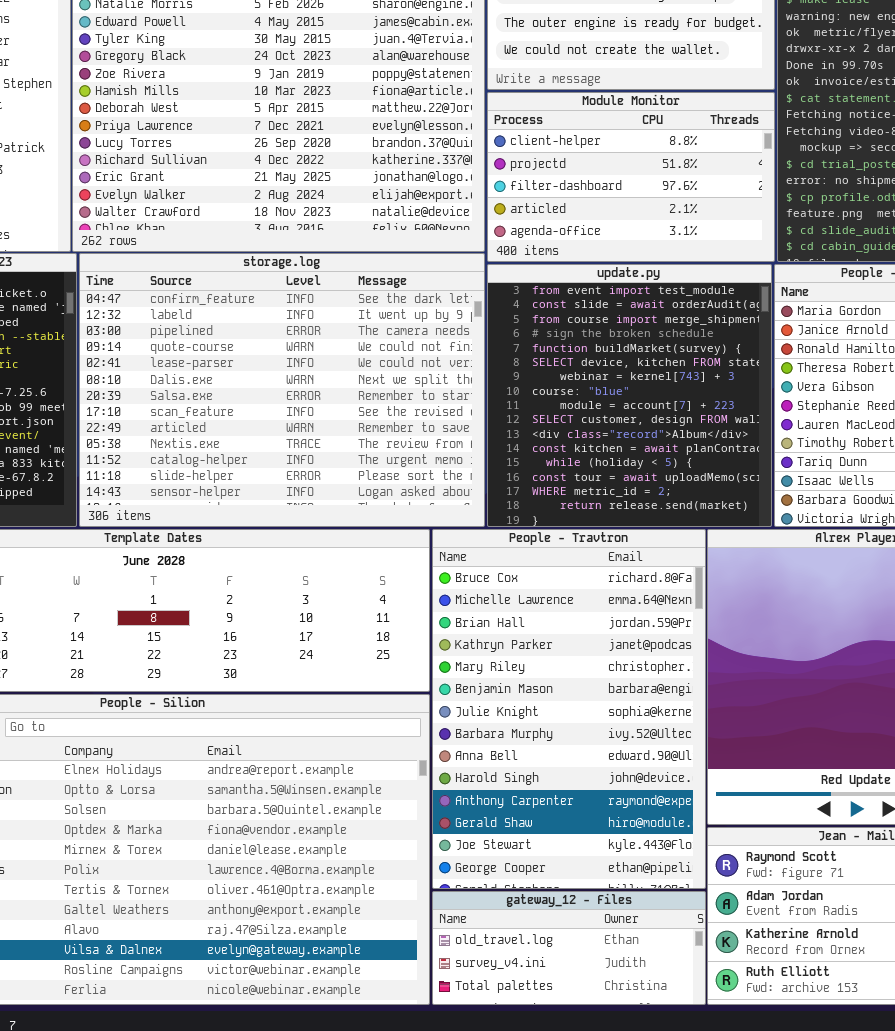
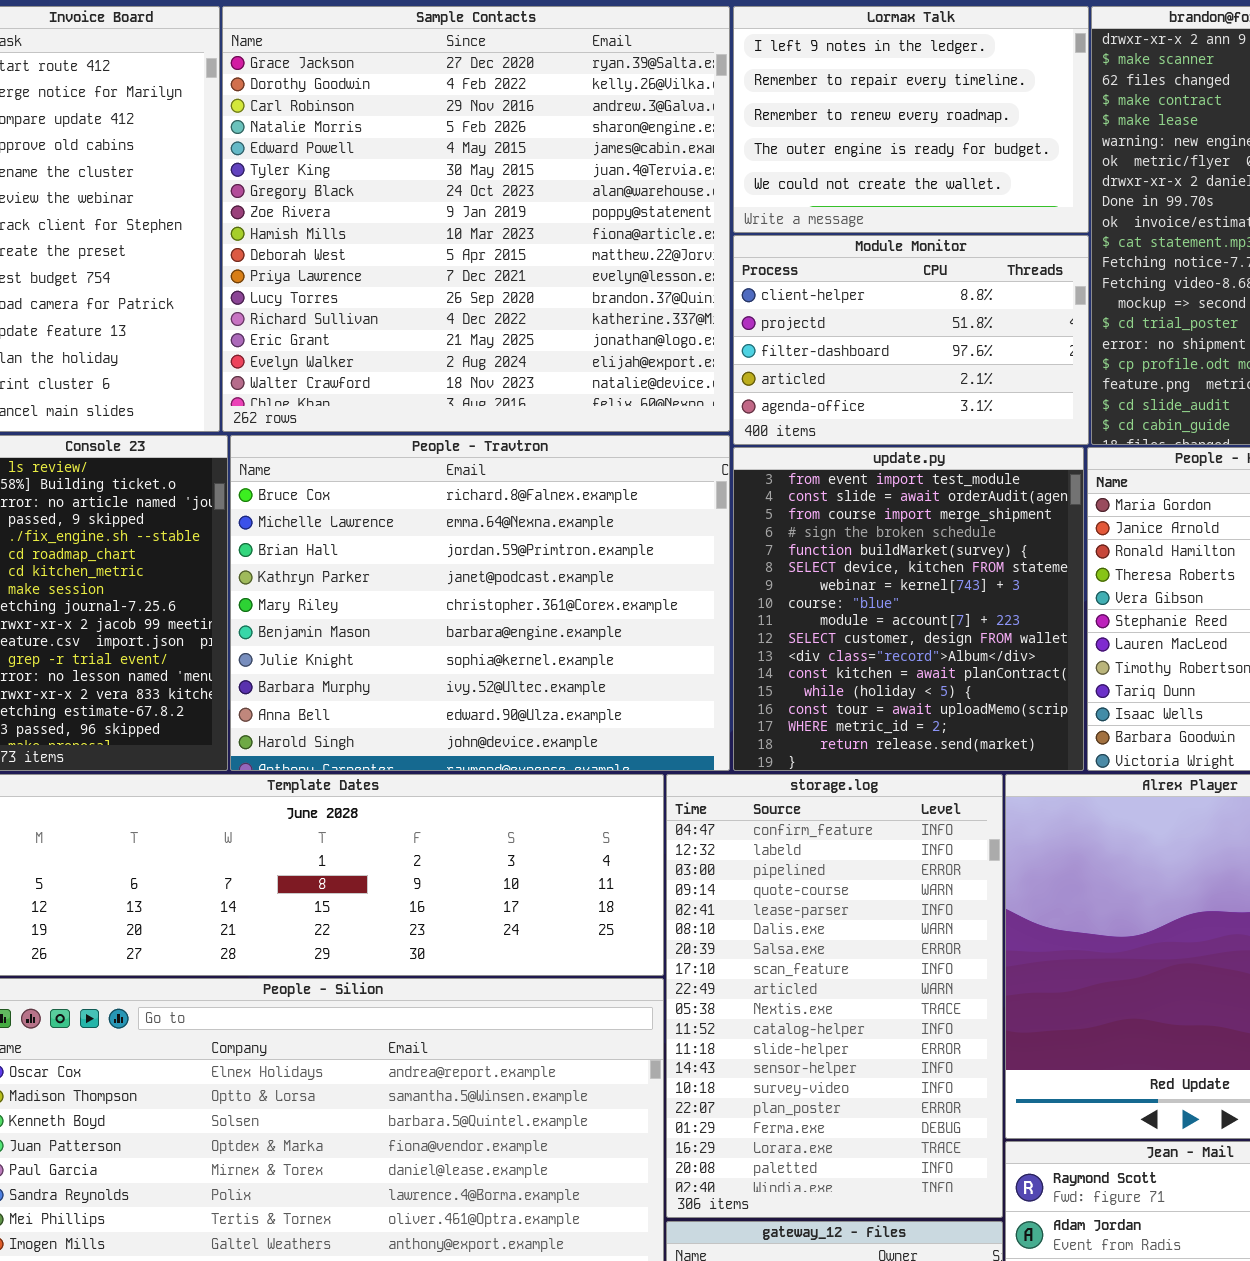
storage.log: [79,253,485,527] -> [666,774,1003,1218], moved, resized
People - Travtron: [432,529,706,889] -> [230,435,730,771], moved, resized

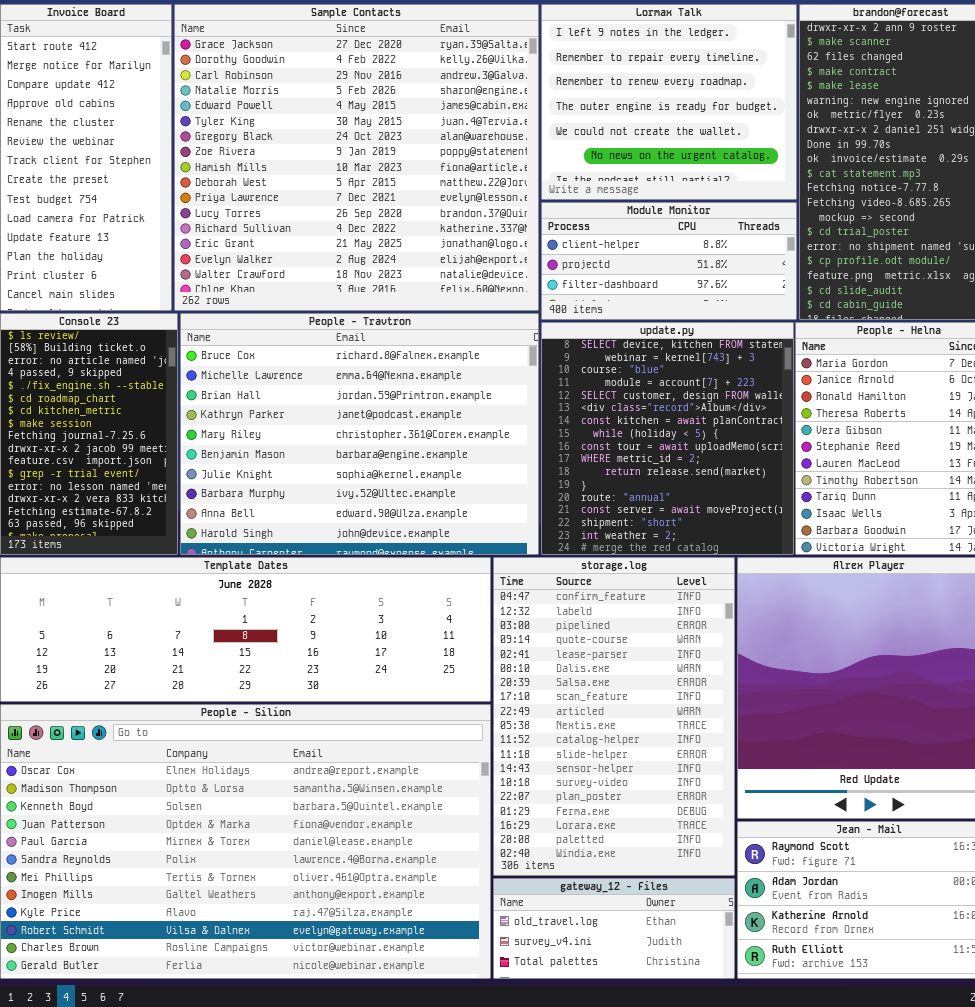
Lormax Talk: [733,6,1089,233] -> [541,4,797,200], resized
Module Monitor: [733,235,1089,445] -> [541,202,797,320], resized
update.py: [733,447,1084,771] -> [541,322,794,555], scrolled down 5 rows

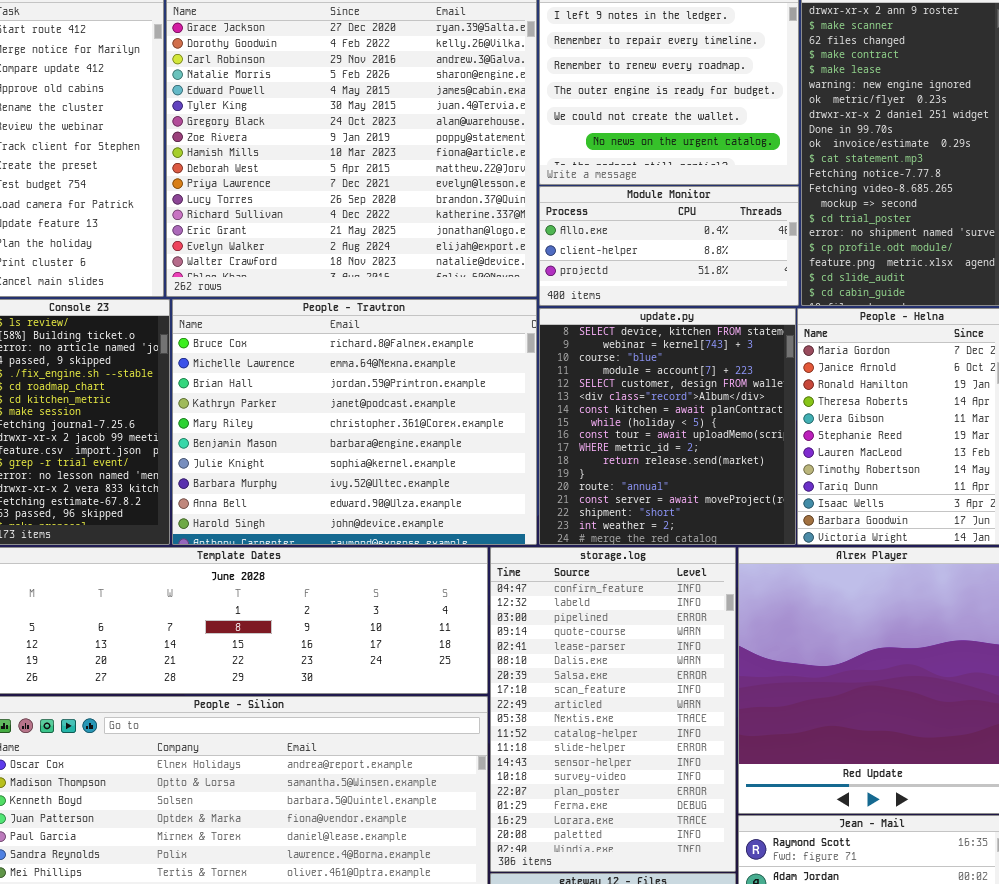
Module Monitor: [541,202,797,320] -> [539,186,799,306], scrolled up 1 row

